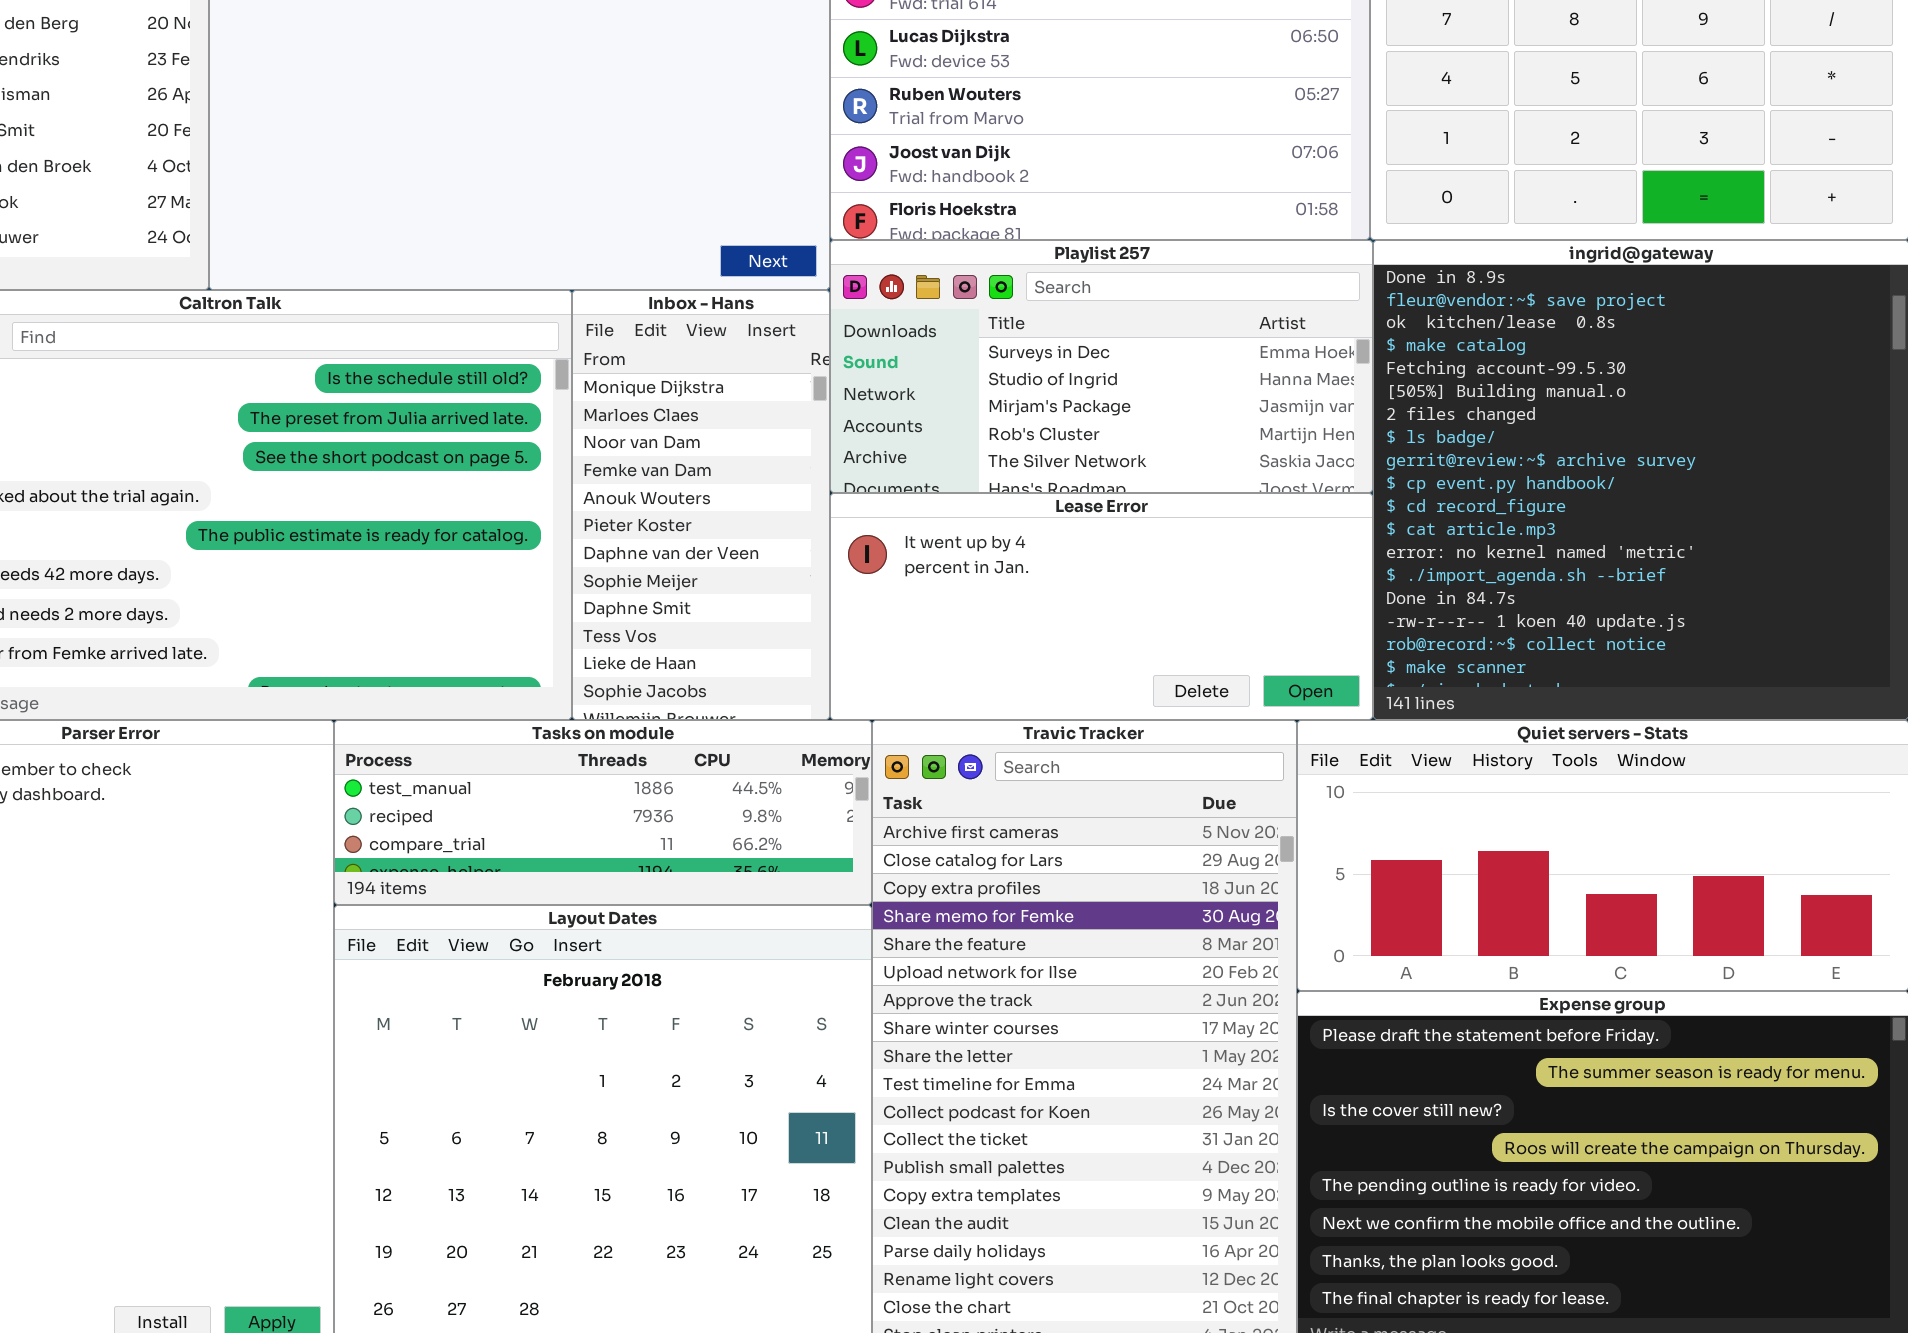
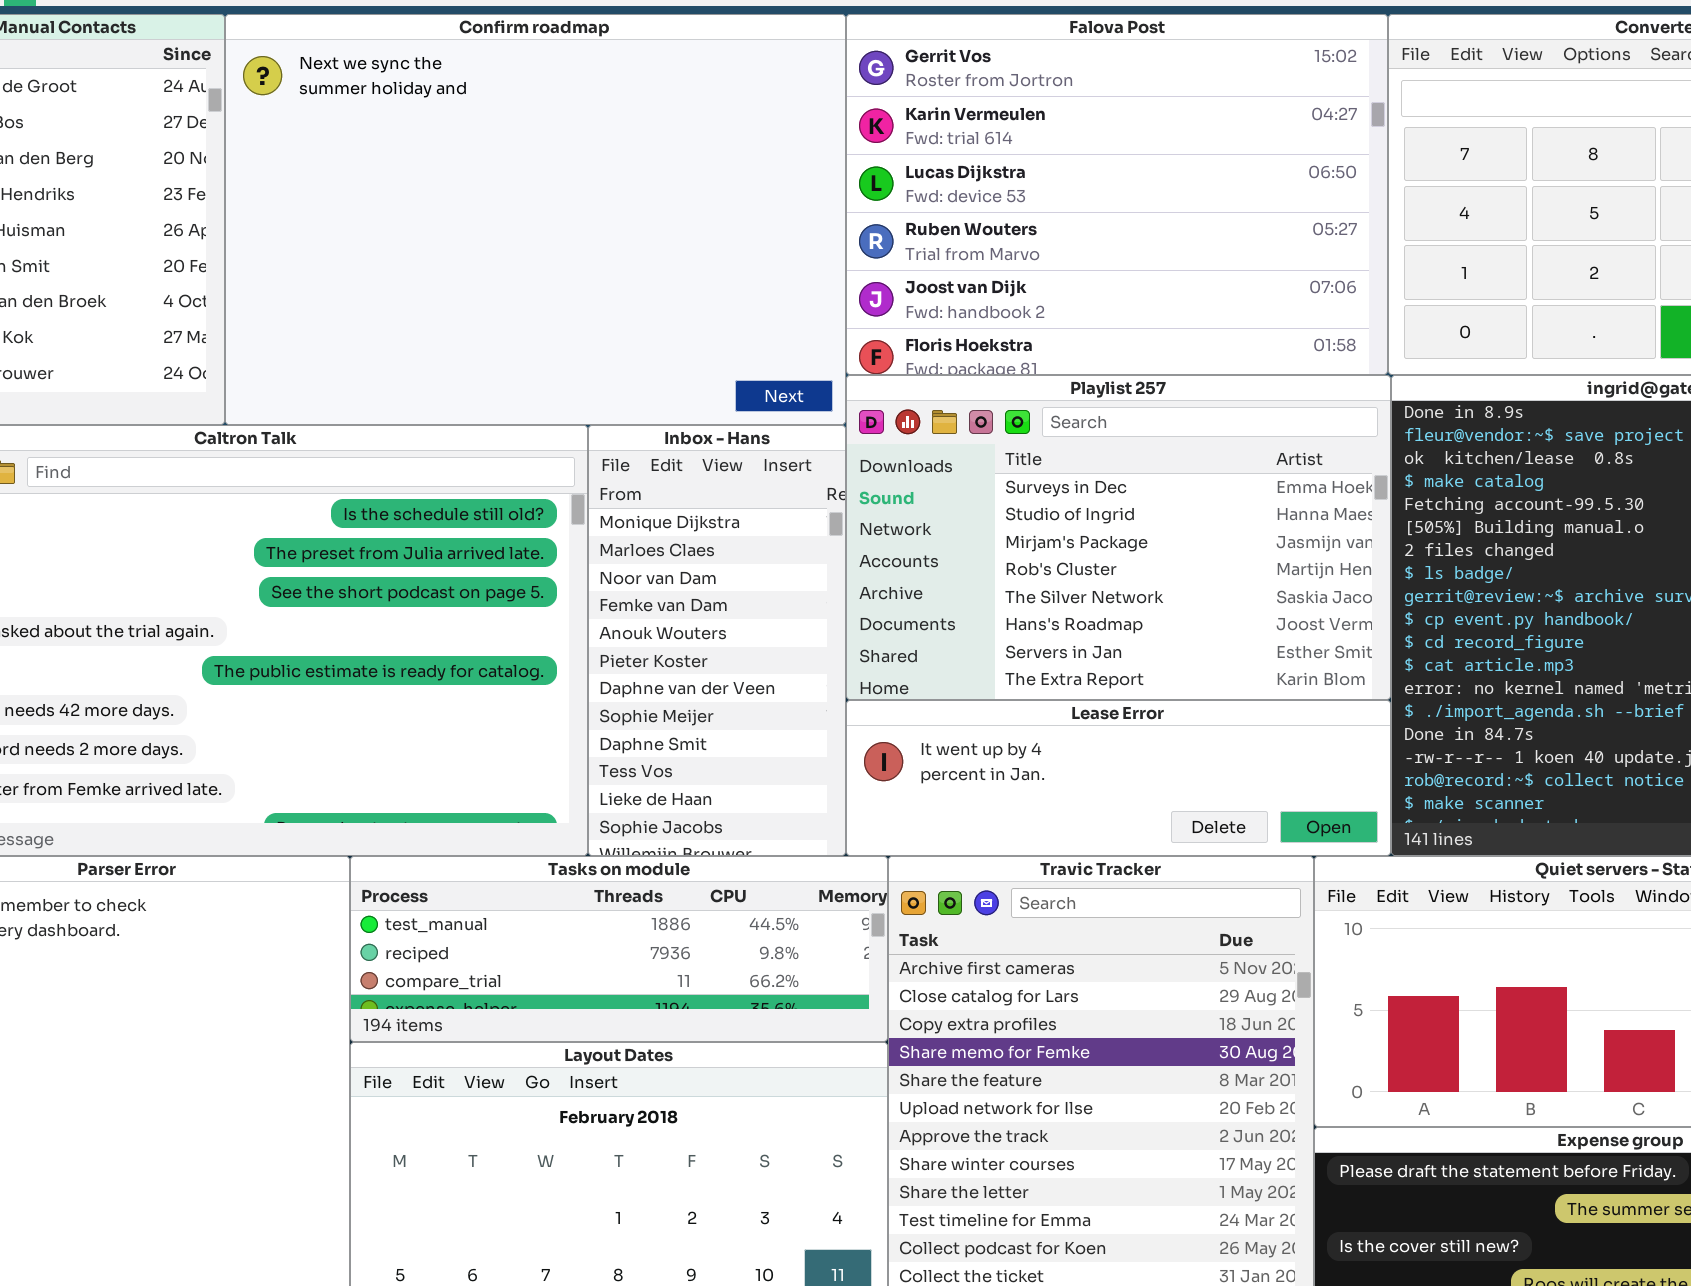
Playlist 257: [830,240,1373,493] -> [846,375,1391,700], resized
Lease Error: [830,493,1373,720] -> [846,700,1391,856], resized

